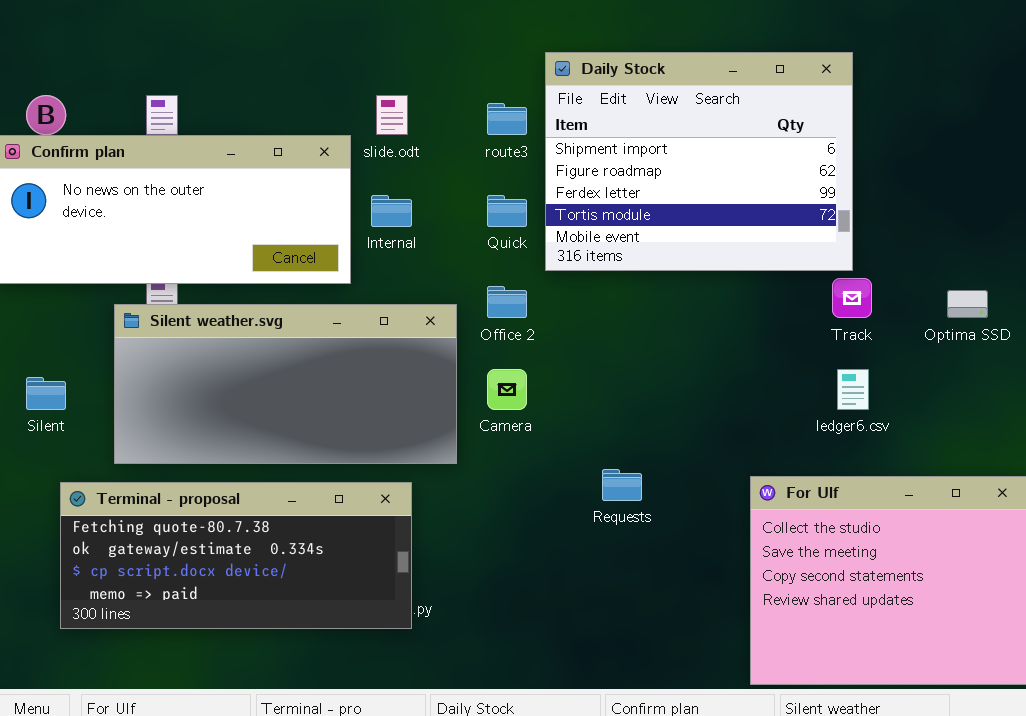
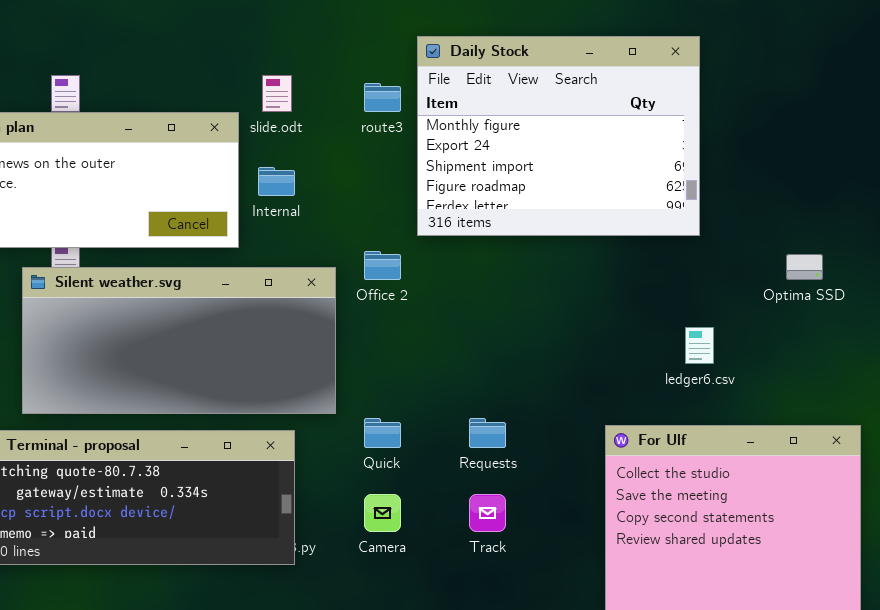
Daily Stock: [545,52,853,271] -> [417,36,700,236], scrolled up 2 rows
Quick: [487,195,527,227] -> [364,418,401,448], moved
Track: [832,278,872,318] -> [469,494,506,532], moved
Camera: [487,369,527,410] -> [364,494,401,532], moved

